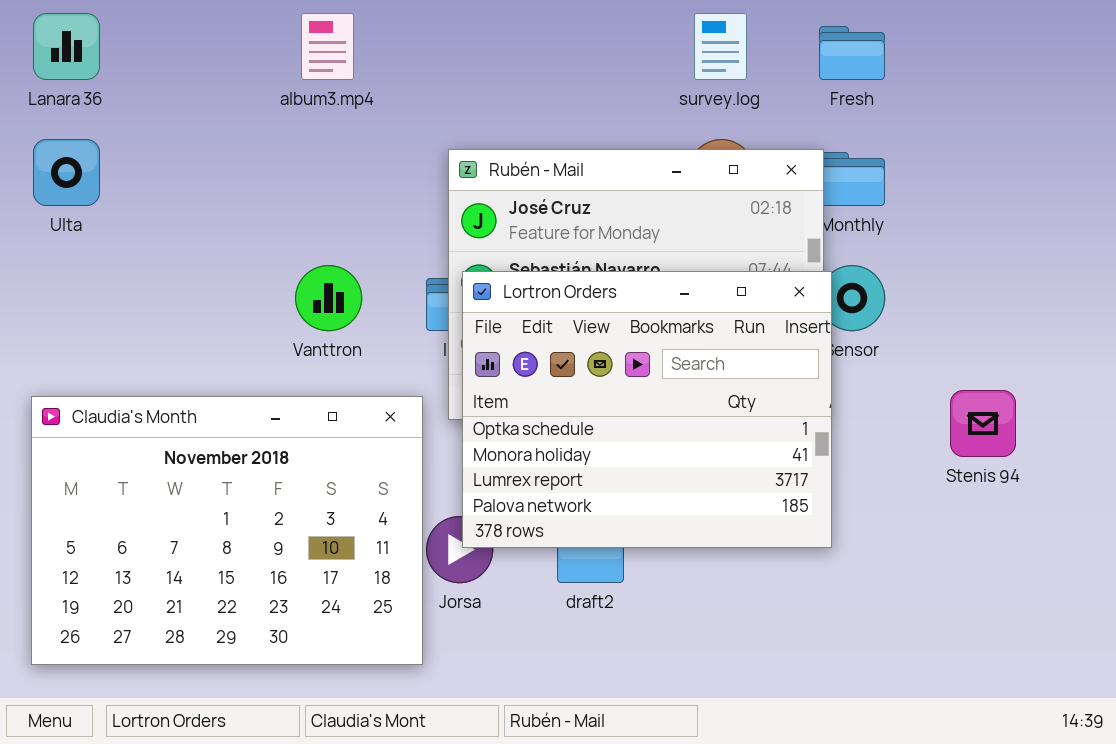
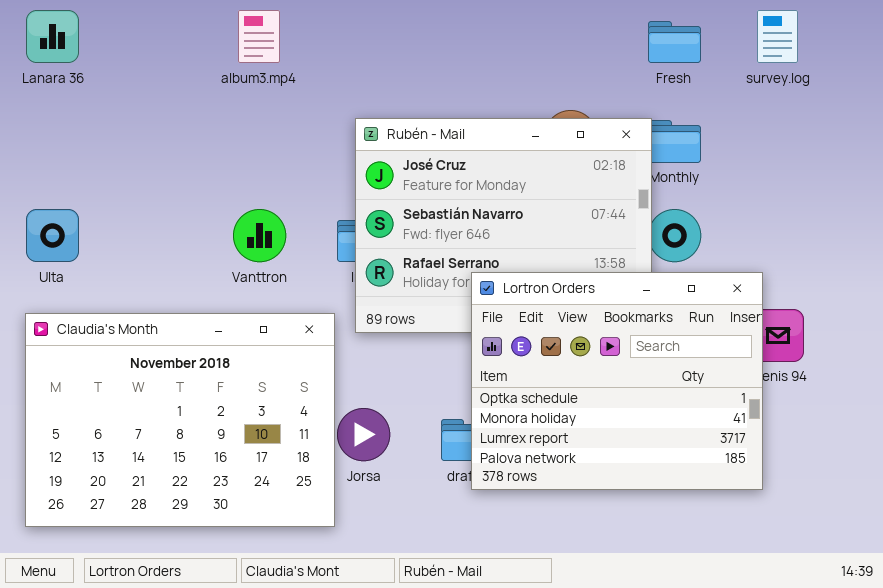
survey.log: [694,13,747,80] -> [757,10,798,63], moved
Ulta: [33,139,100,206] -> [26,209,79,262], moved
Lortron Orders: [462,271,832,548] -> [471,272,763,490], moved

